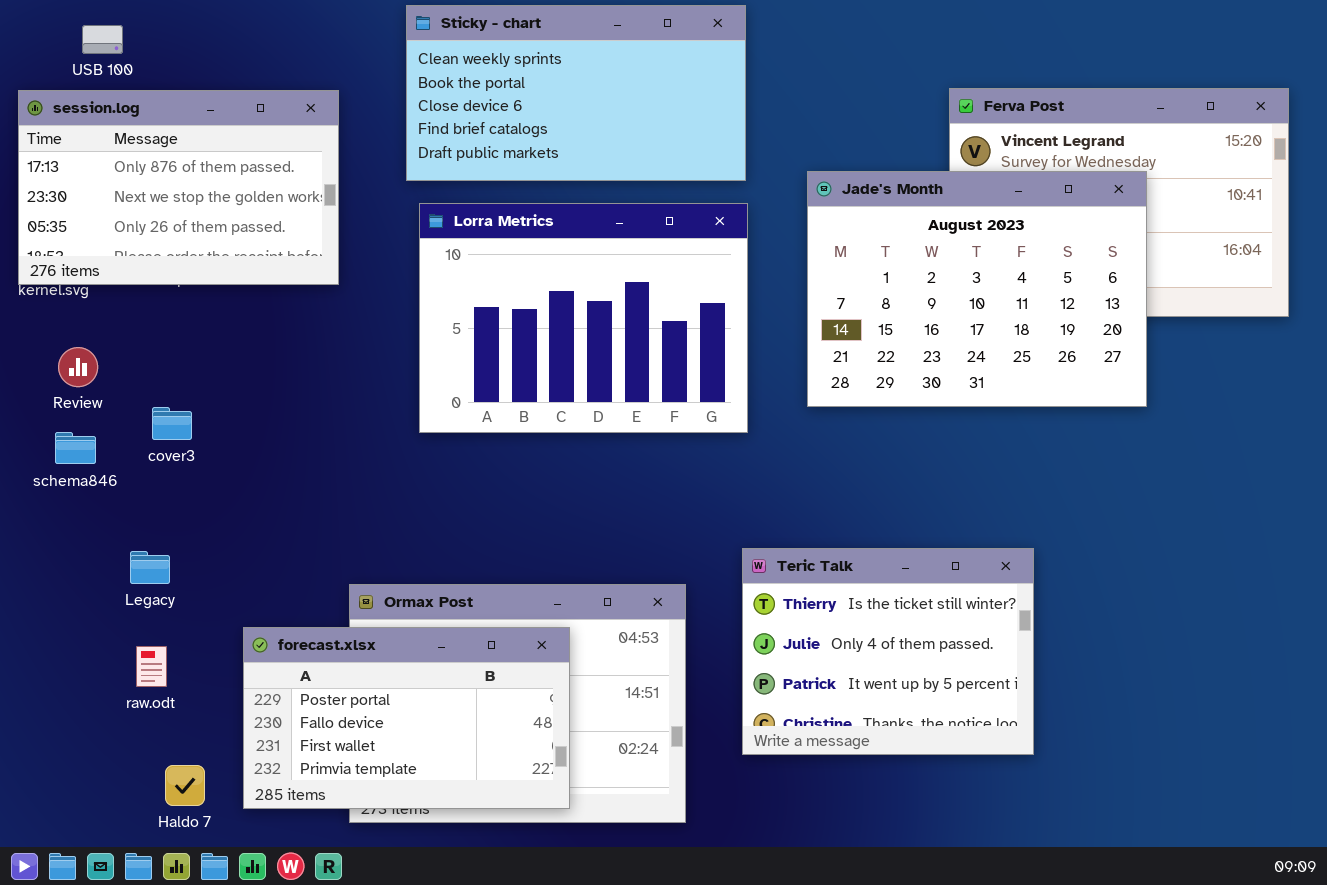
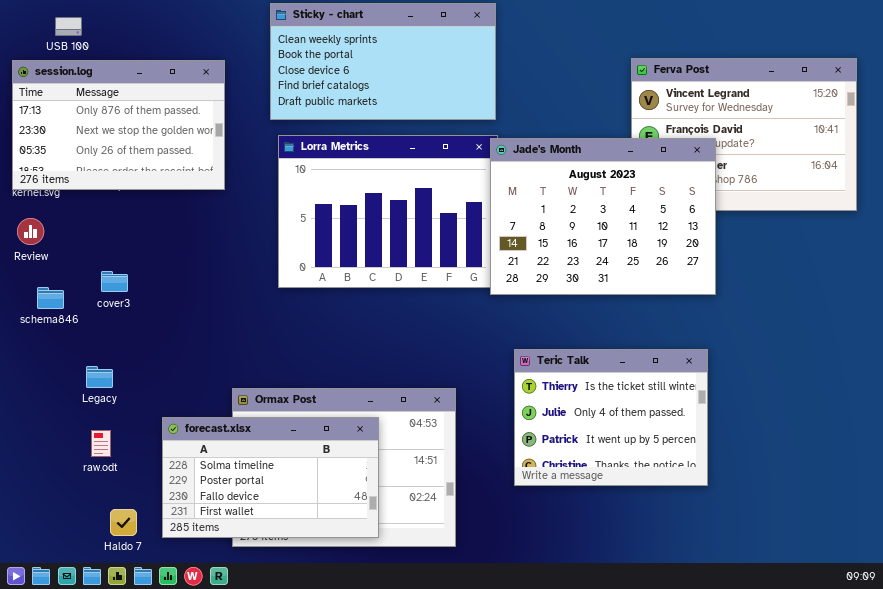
Jade's Month: [807,171,1147,407] -> [490,138,716,295], moved
Review: [58,347,98,387] -> [17,218,44,245], moved
Teric Talk: [742,548,1034,755] -> [514,349,708,486], moved
forecast.xlsx: [243,627,570,809] -> [162,417,379,538], scrolled up 1 row

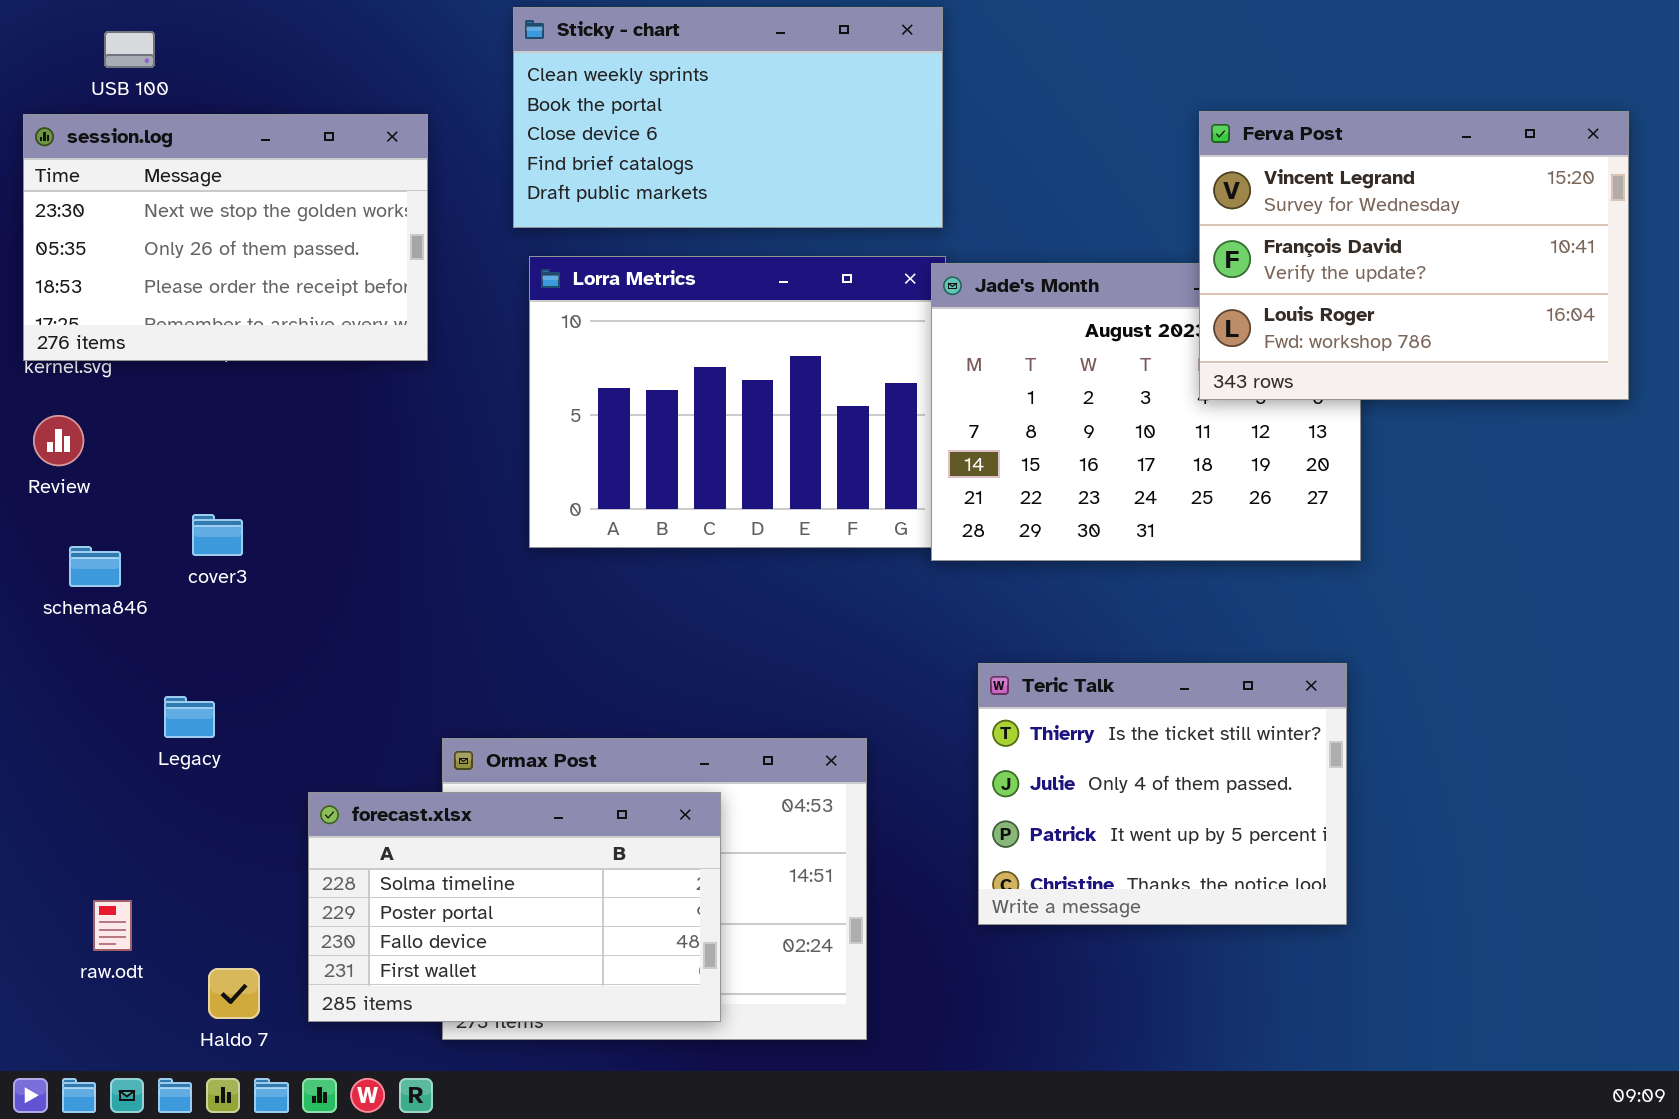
Ferva Post: [631,58,857,211] -> [1199,111,1629,400], raised
session.log: [12,60,225,190] -> [23,114,428,361], scrolled down 1 row
raw.odt: [91,430,111,457] -> [93,900,132,951], moved

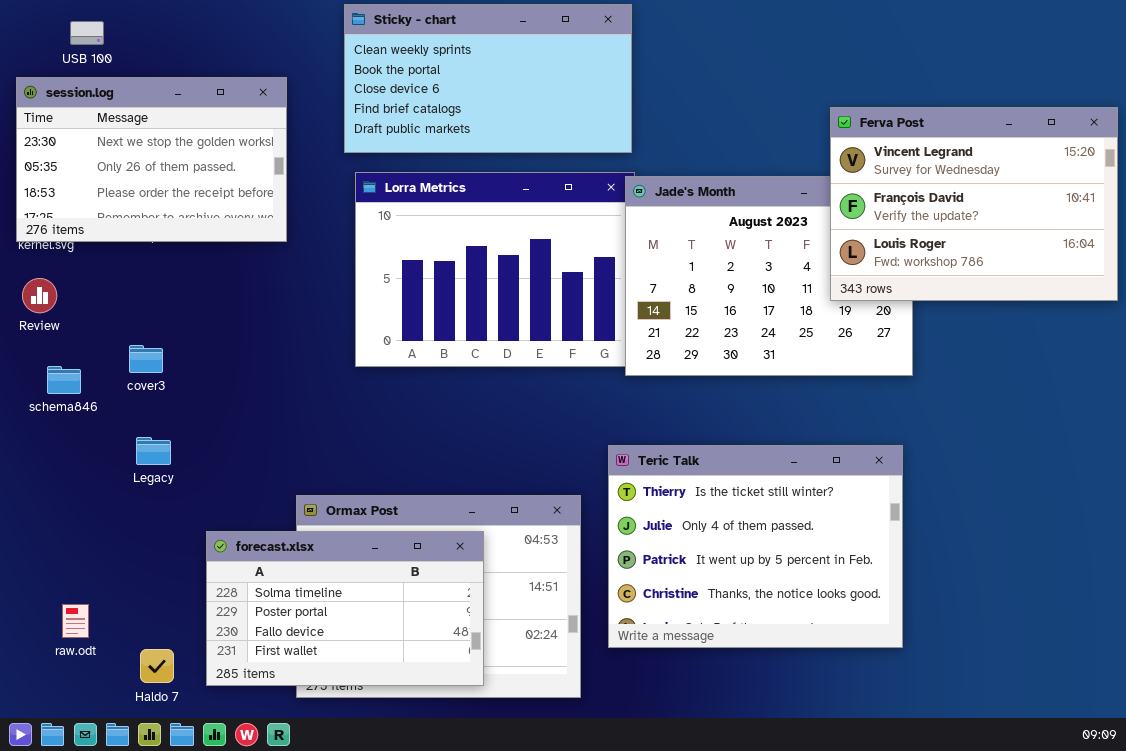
Ferva Post: [1199,111,1629,400] -> [830,107,1118,301], moved
Teric Talk: [978,663,1347,925] -> [608,445,903,648], resized
Legacy: [164,696,215,738] -> [136,437,171,465], moved

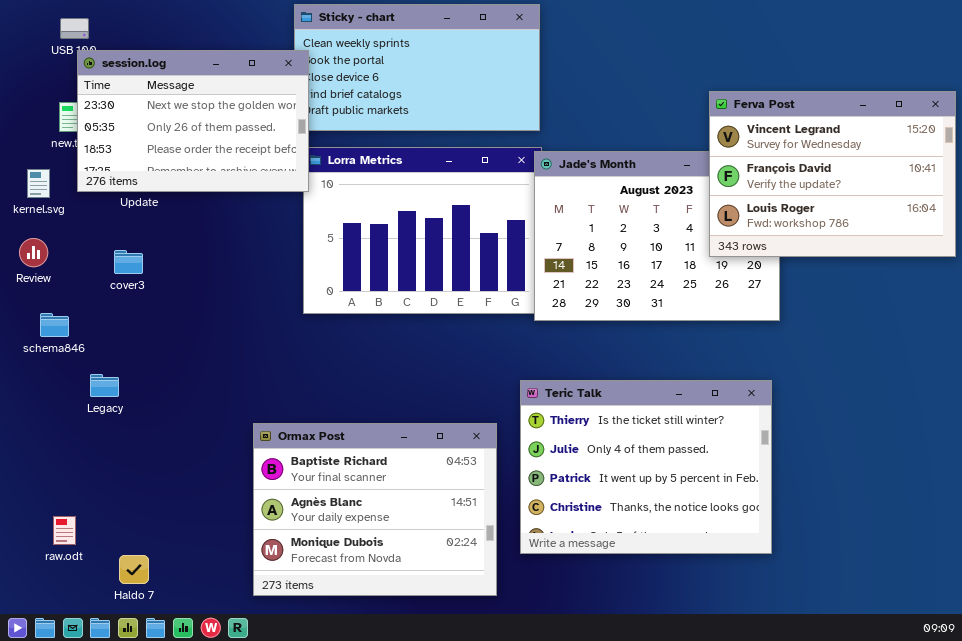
session.log: [16,77,287,242] -> [77,50,309,192], moved
cover3: [129,345,163,373] -> [114,250,143,274], moved
Legacy: [136,437,171,465] -> [90,374,119,397], moved
forecast.xlsx: [206,531,484,686] -> none, closed

